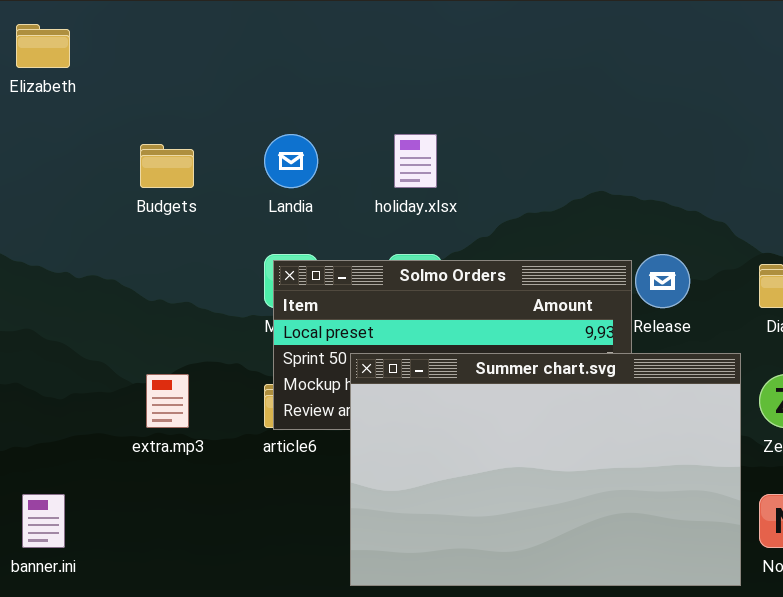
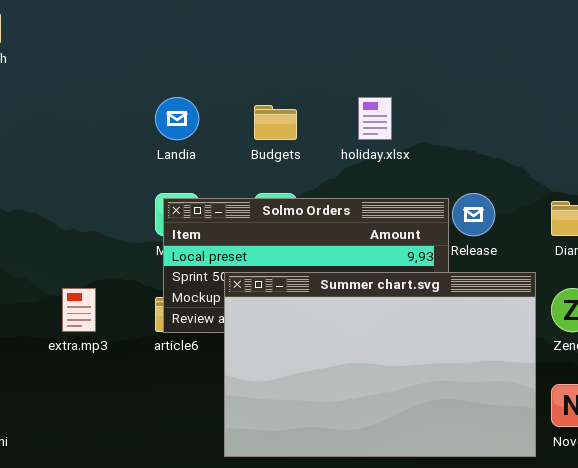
holiday.xlsx: [394,134,437,188] -> [358,97,392,140], moved
Budgets: [140,144,194,188] -> [254,105,297,140], moved

